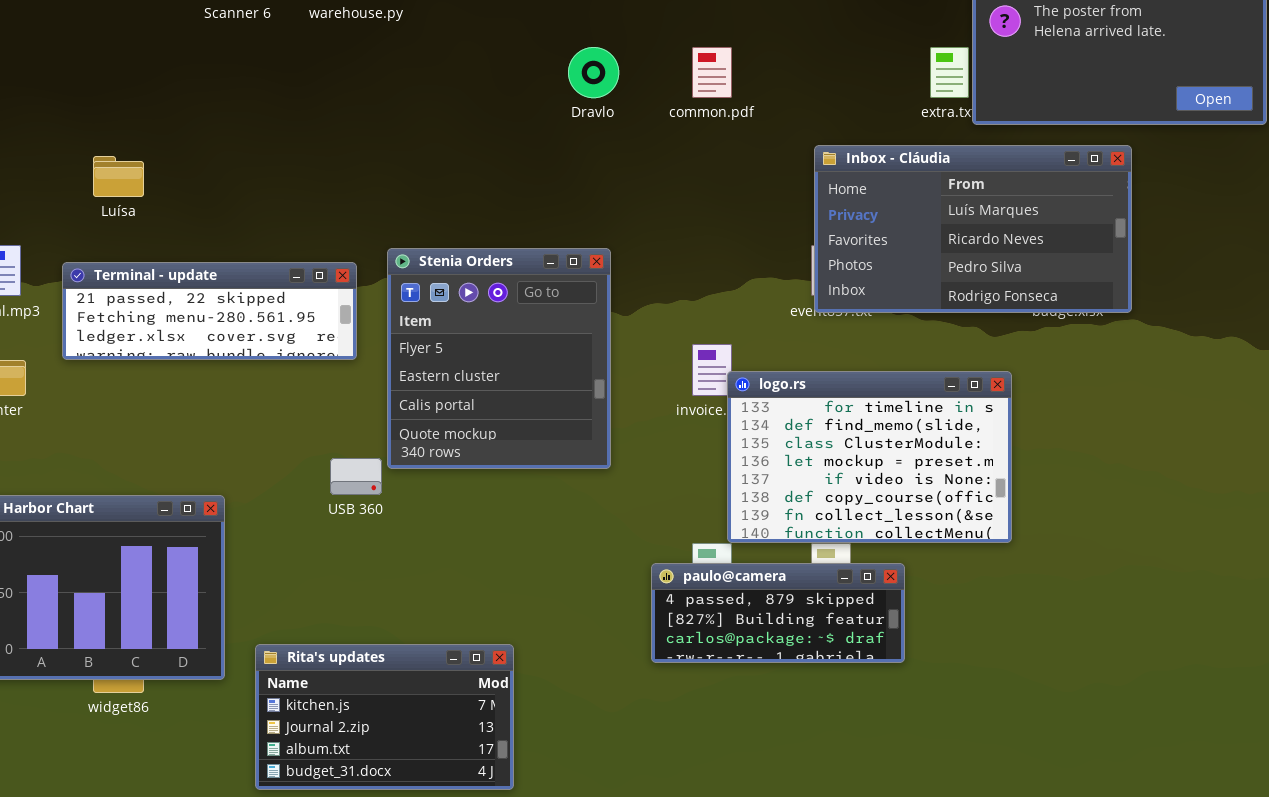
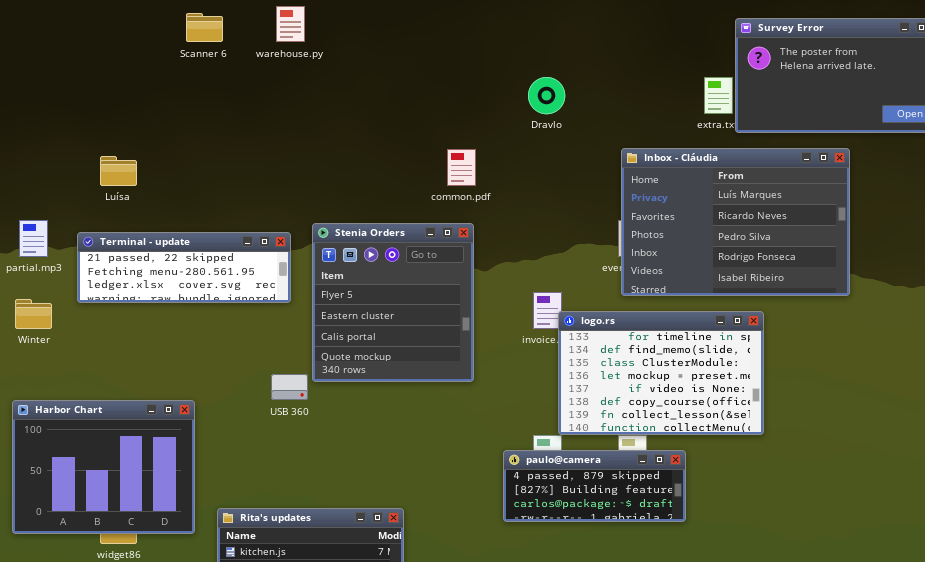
Dravlo: [568,47,619,98] -> [528,77,565,114], moved
common.pdf: [692,47,732,98] -> [447,149,476,186], moved
Inbox - Cláudia: [814,145,1132,313] -> [621,148,850,296], resized

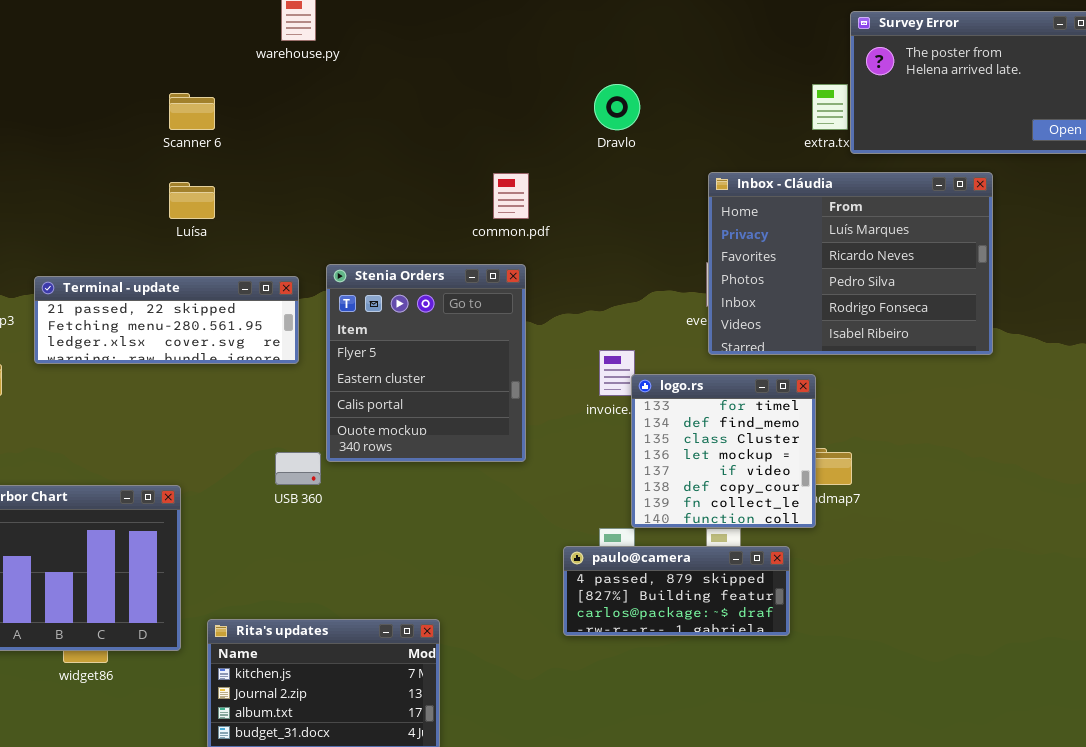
Scanner 6: [186,13,223,42] -> [169,93,215,130], moved
Luísa: [100,156,137,186] -> [169,182,215,219], moved
logo.rs: [558,311,764,435] -> [631,374,816,528], resized

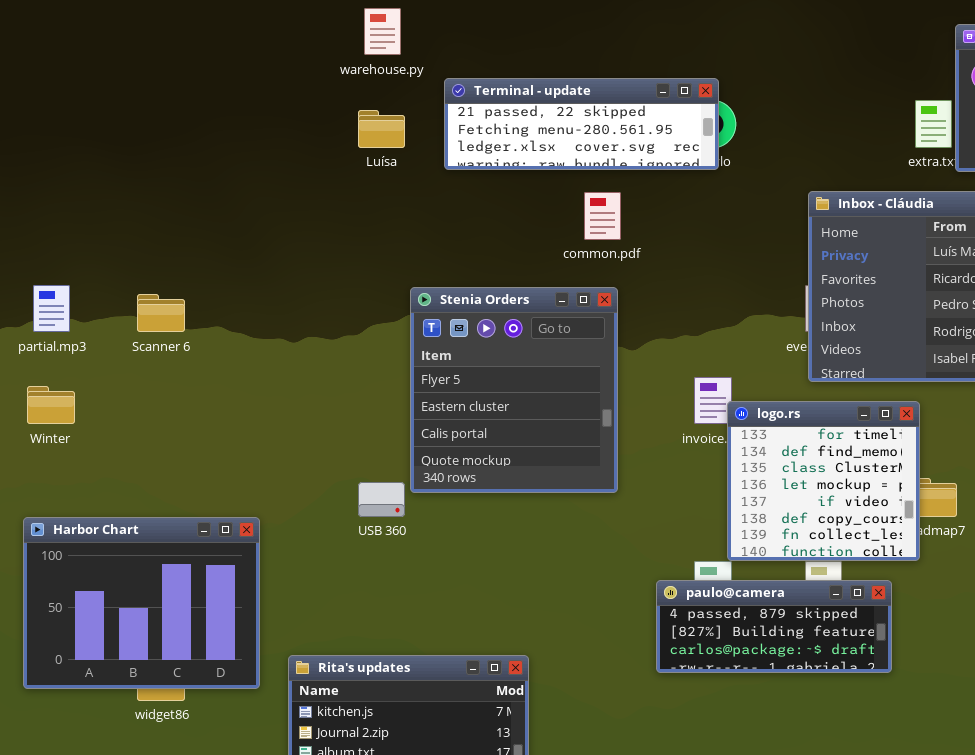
Scanner 6: [169,93,215,130] -> [137,294,185,332], moved
Luísa: [169,182,215,219] -> [358,110,405,148], moved
Terminal - update: [34,276,299,364] -> [444,78,719,170], moved

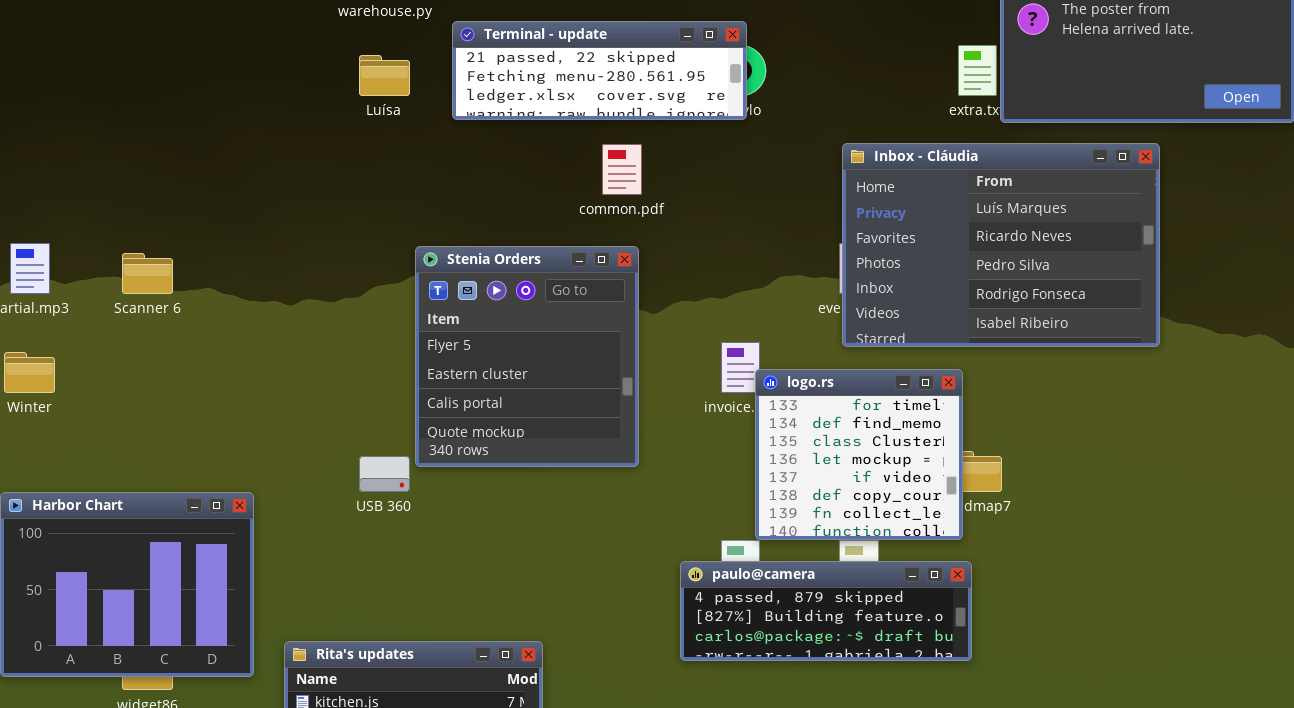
paulo@camera: [656,580,892,673] -> [680,561,972,661], resized

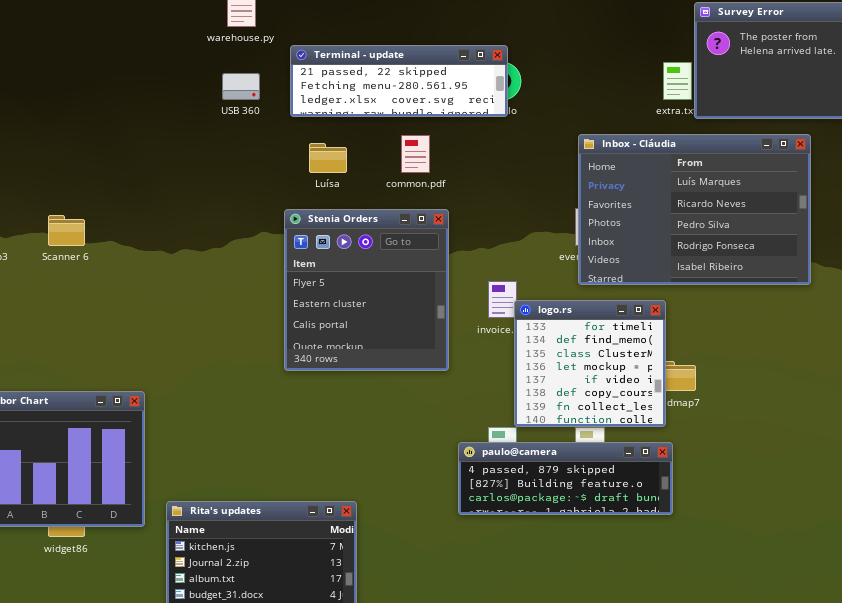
Luísa: [359,55,410,96] -> [309,143,347,173], moved
Stenia Orders: [415,246,639,467] -> [284,209,449,371], moved
USB 360: [359,456,410,492] -> [222,73,260,100], moved

